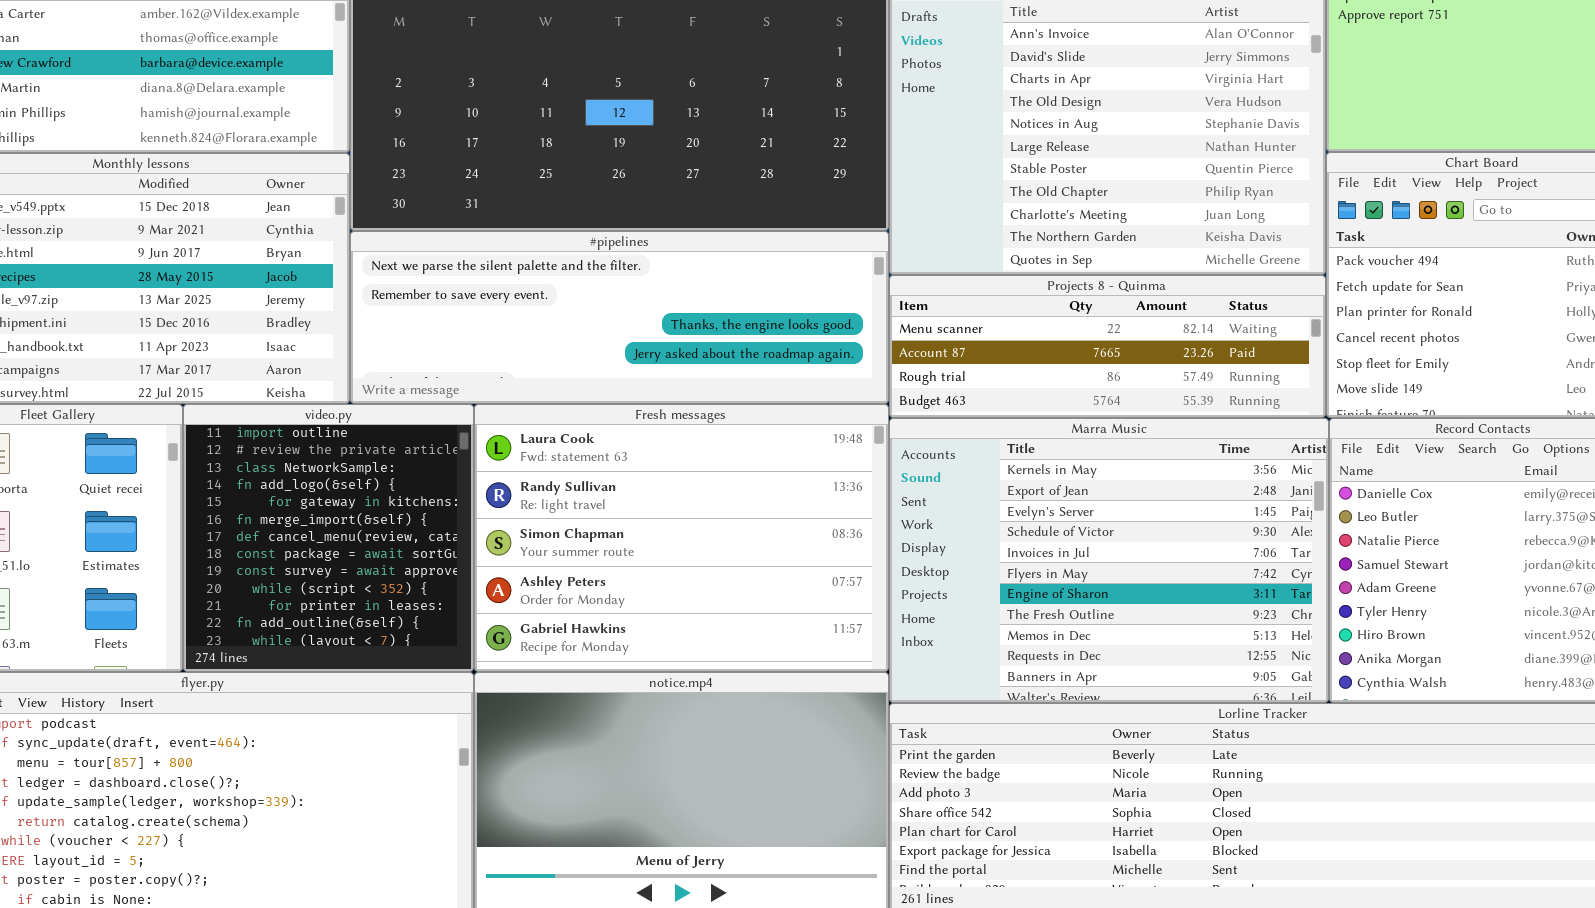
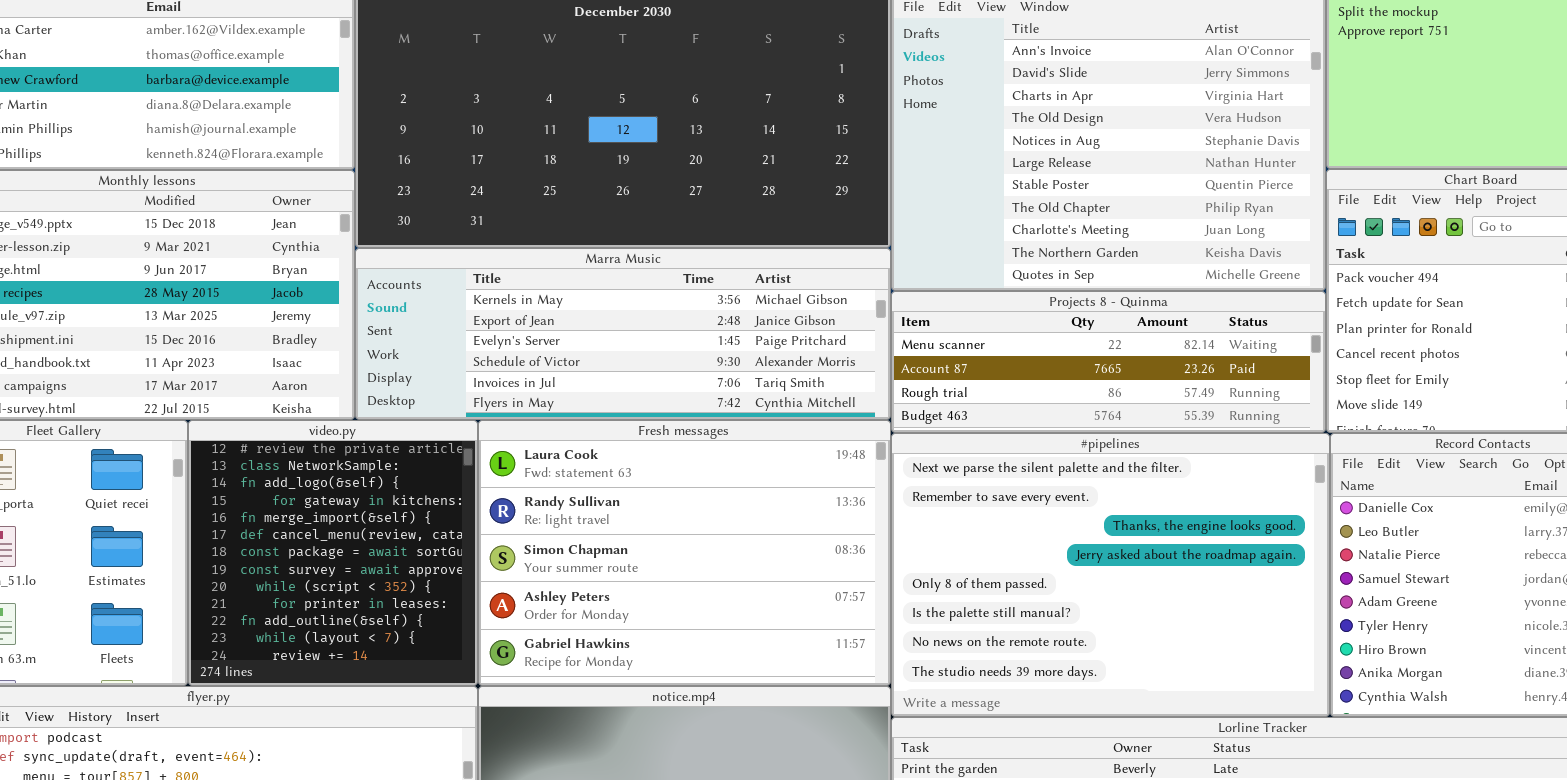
#pipelines: [350,231,889,404] -> [891,433,1330,717], moved, resized
video.py: [183,404,474,672] -> [188,420,478,686], scrolled down 1 row
Marra Music: [889,418,1329,703] -> [355,248,891,420], moved, resized

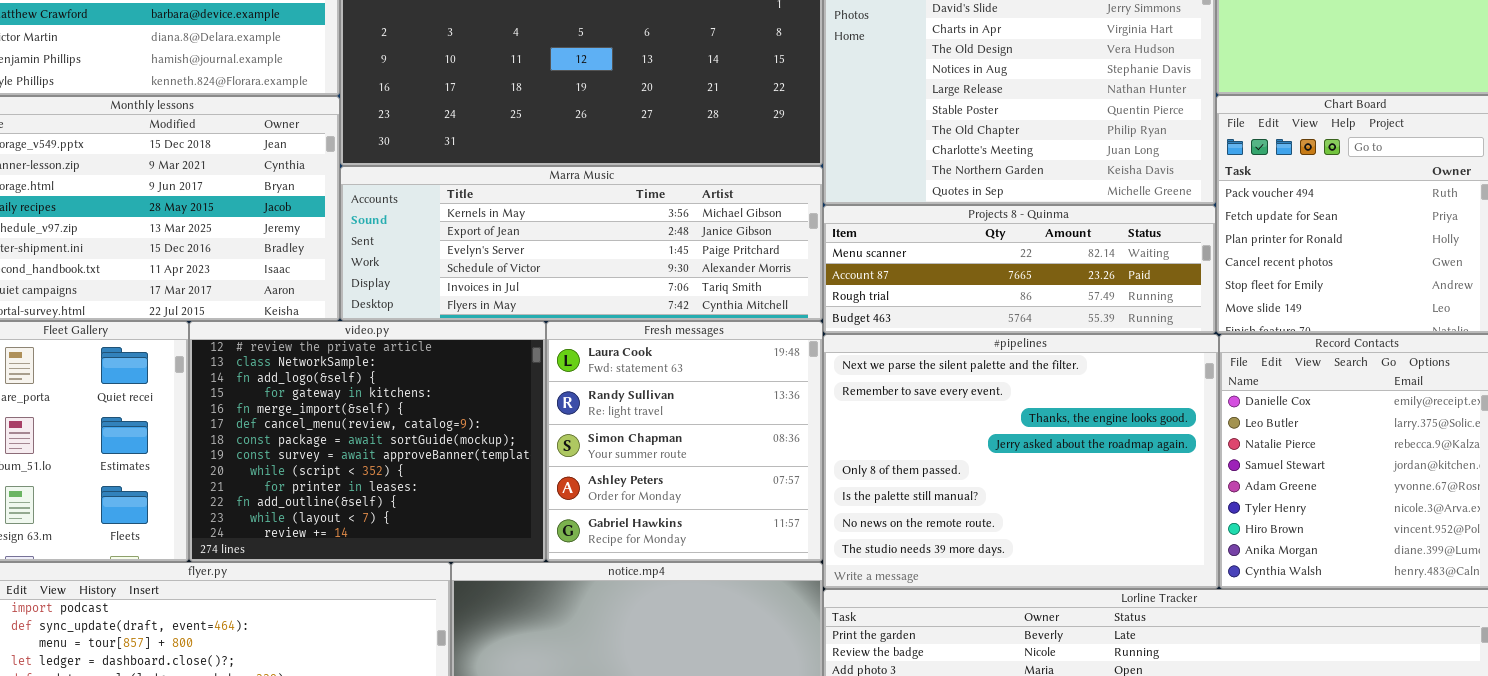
video.py: [188,420,478,686] -> [189,321,546,562], resized
Fresh messages: [478,420,891,686] -> [546,321,823,562], resized

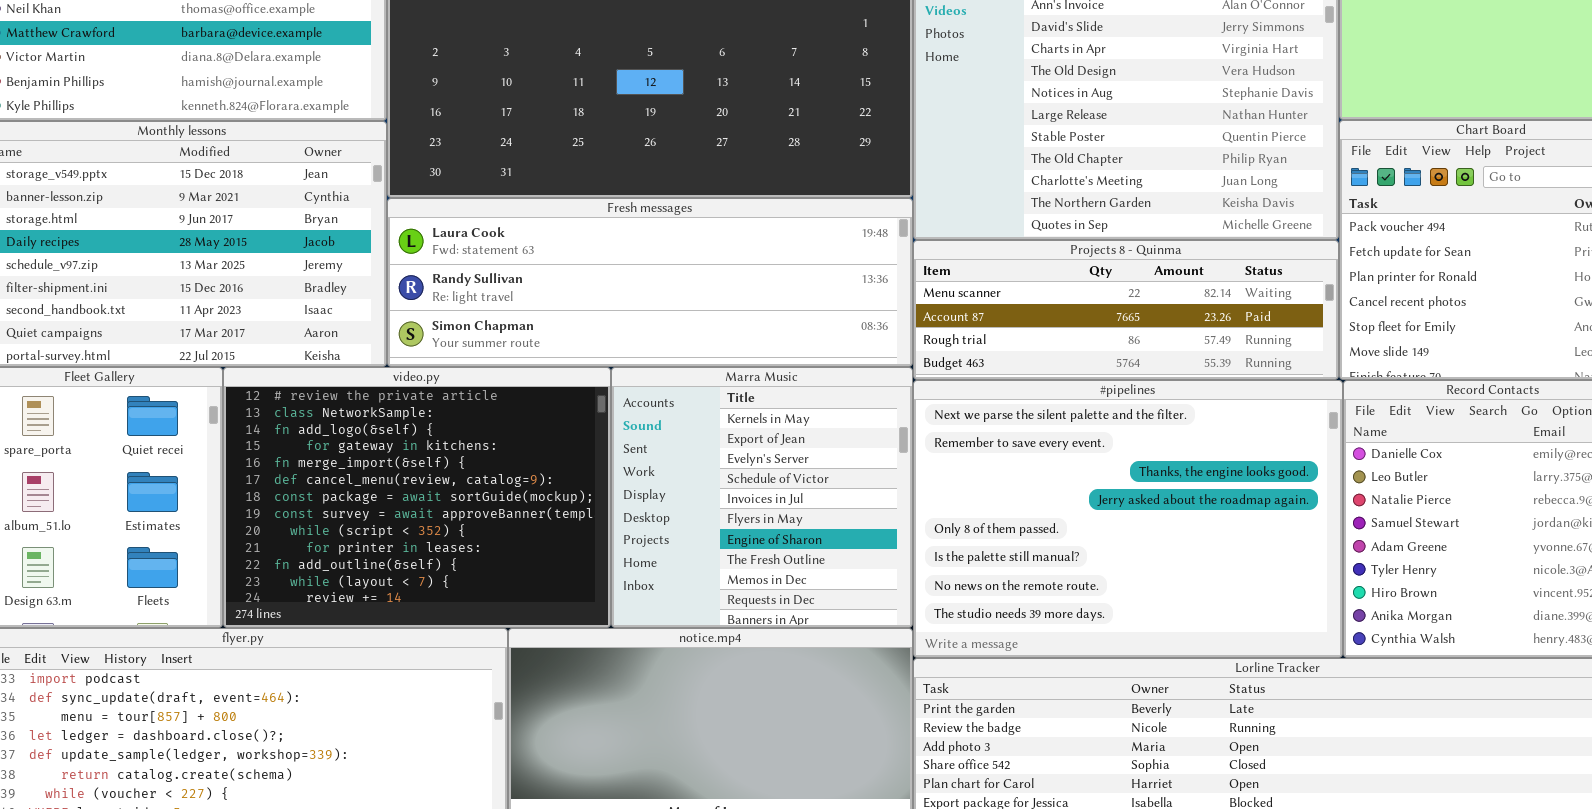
Marra Music: [340,166,823,321] -> [611,367,913,628], moved, resized
Fresh messages: [546,321,823,562] -> [387,198,913,367], moved, resized

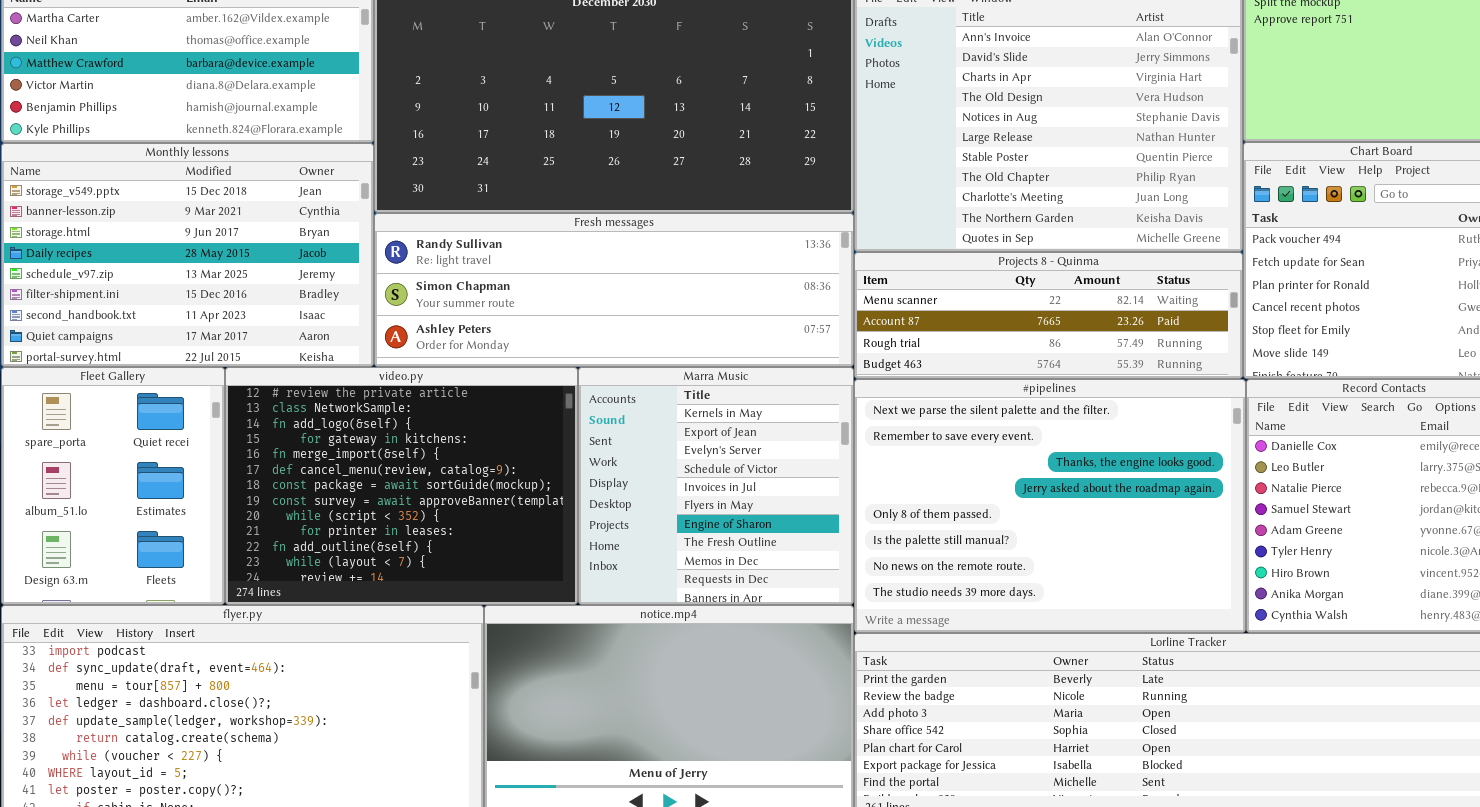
Fresh messages: [387,198,913,367] -> [374,213,854,367], scrolled down 1 row

